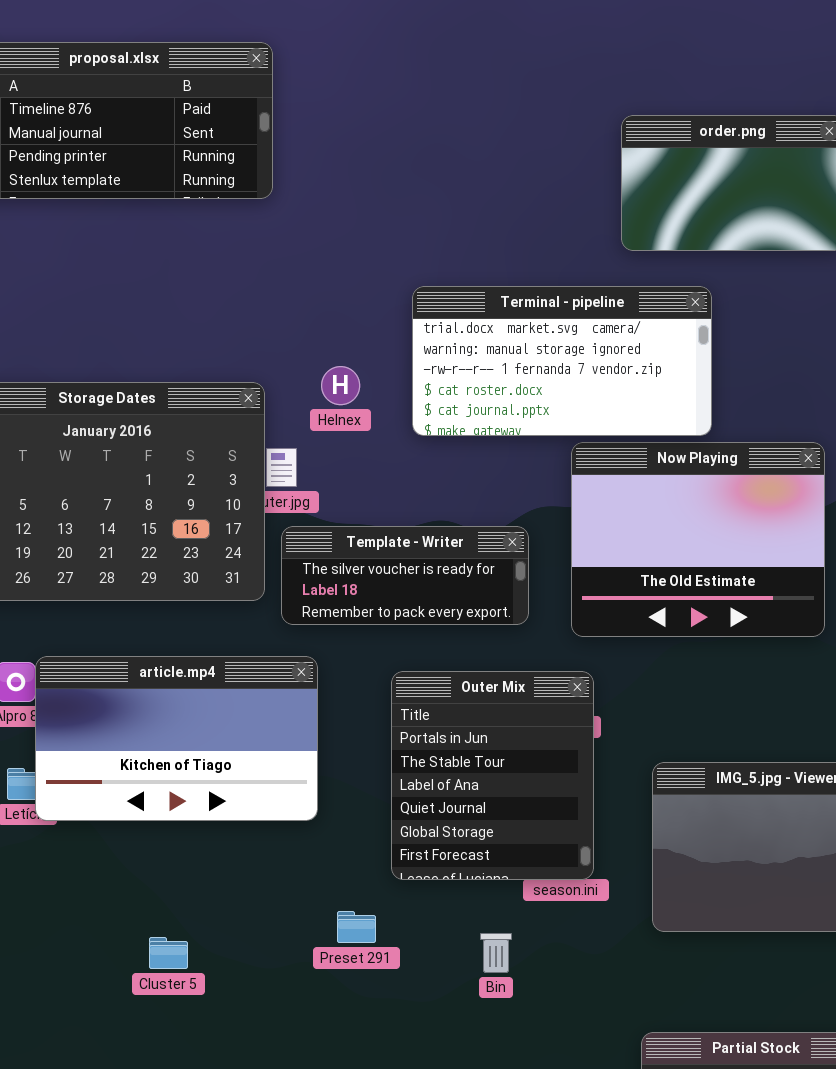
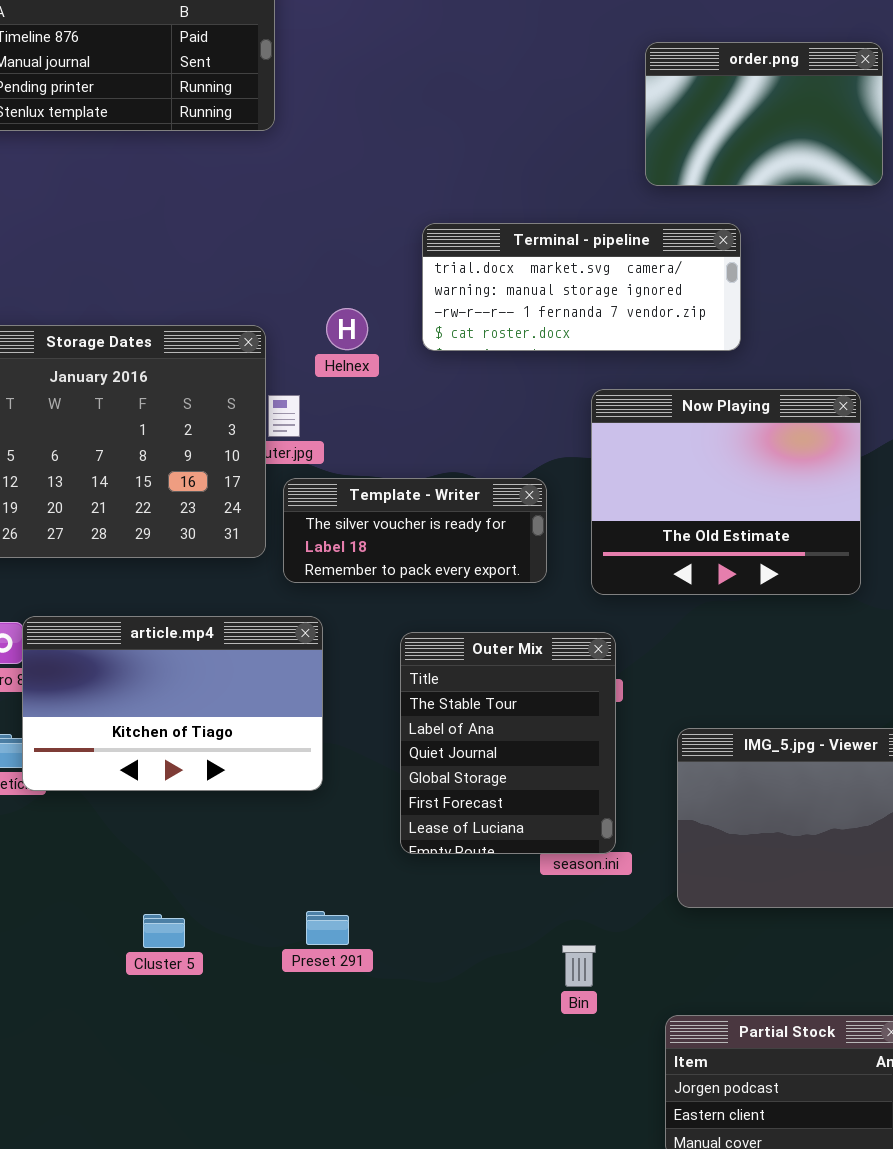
Terminal - pipeline: [412,286,712,436] -> [422,223,741,351], resized
Outer Mix: [391,671,594,880] -> [400,632,616,854], scrolled down 1 row
Preset 291: [337,911,376,943] -> [306,911,349,945], moved
Bin: [480,933,512,973] -> [562,945,596,987], moved

